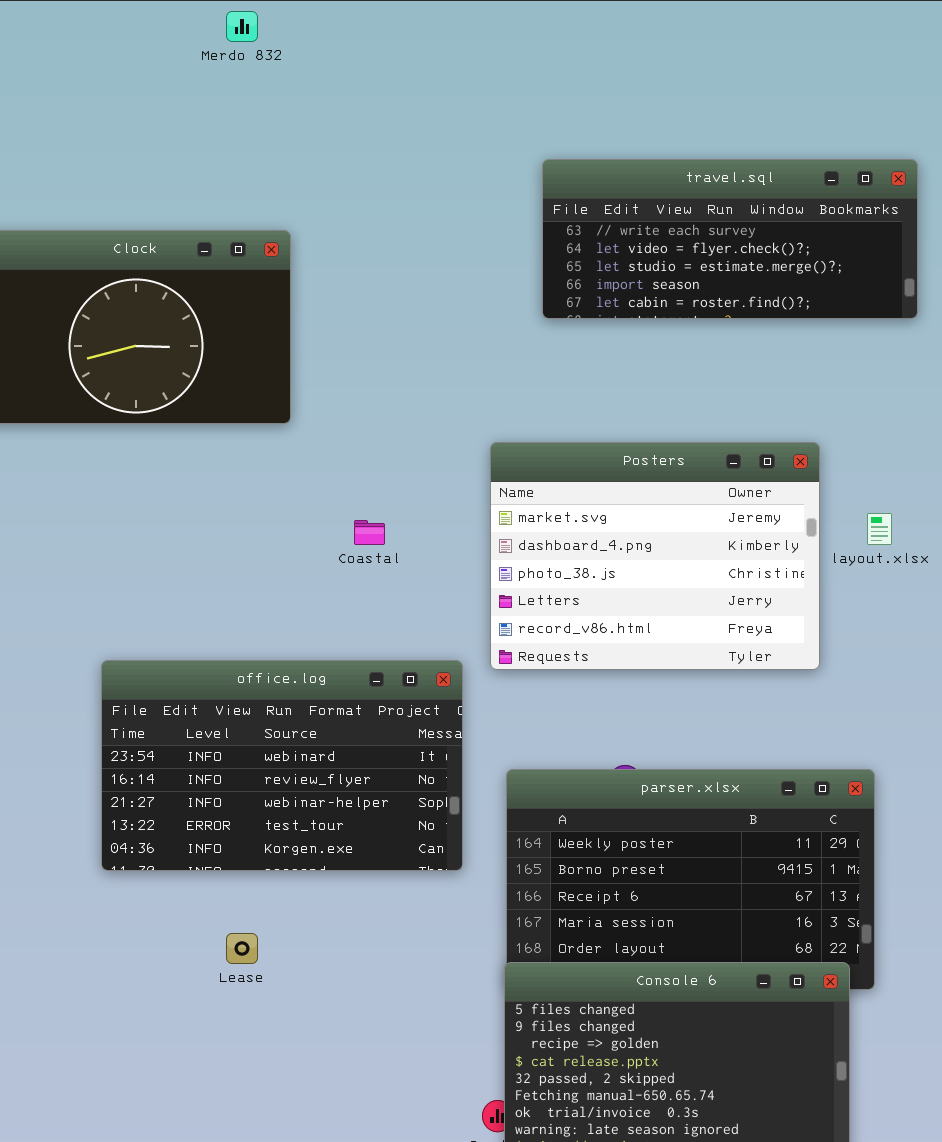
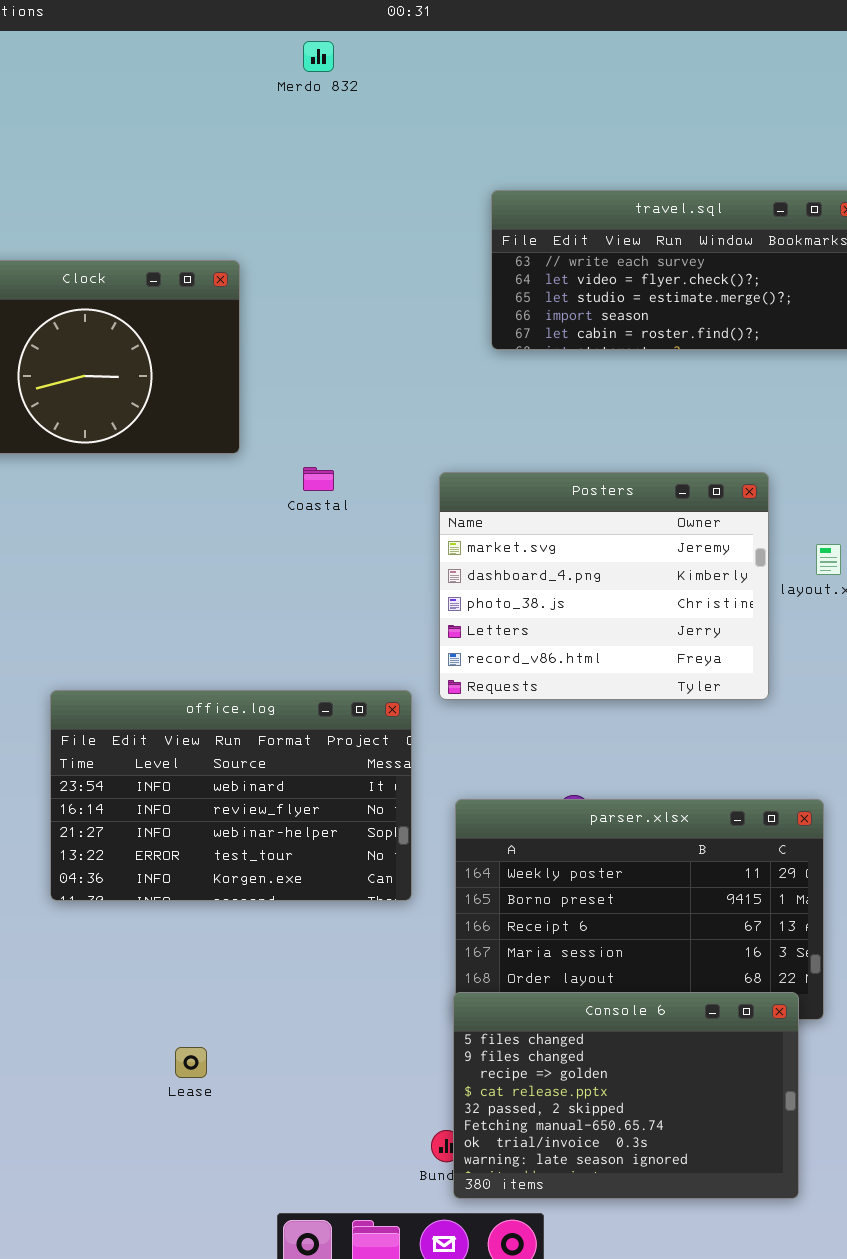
Merdo 832: [226,11,258,42] -> [303,41,334,72], moved
Coastal: [354,520,385,545] -> [303,467,334,491], moved
Lease: [226,933,258,964] -> [175,1047,207,1078], moved

